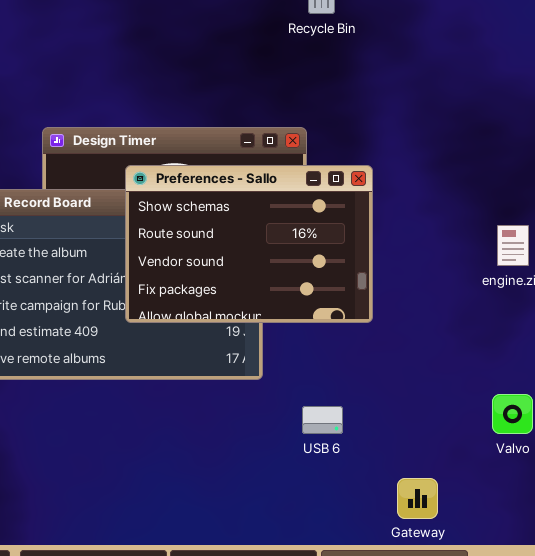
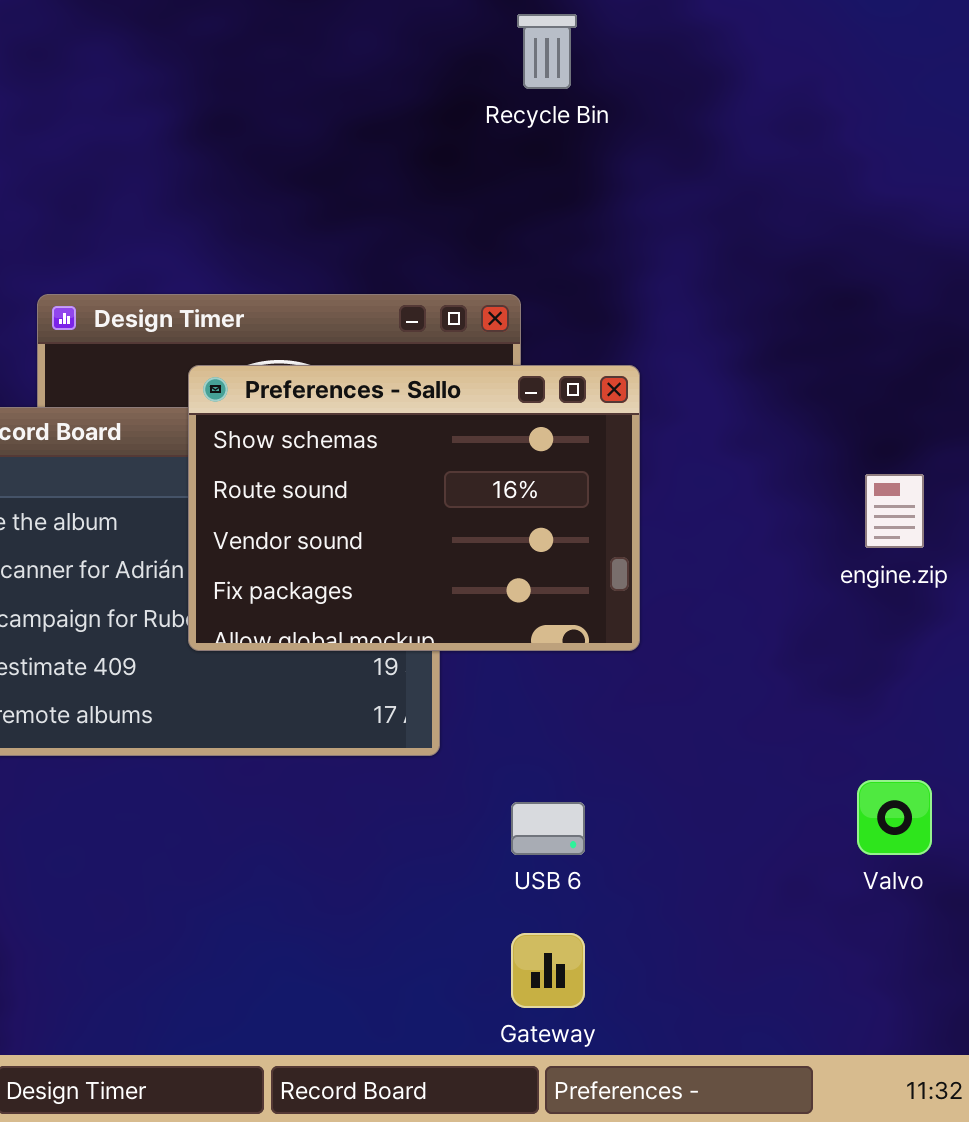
Gateway: [397,478,438,519] -> [511,933,585,1008], moved

